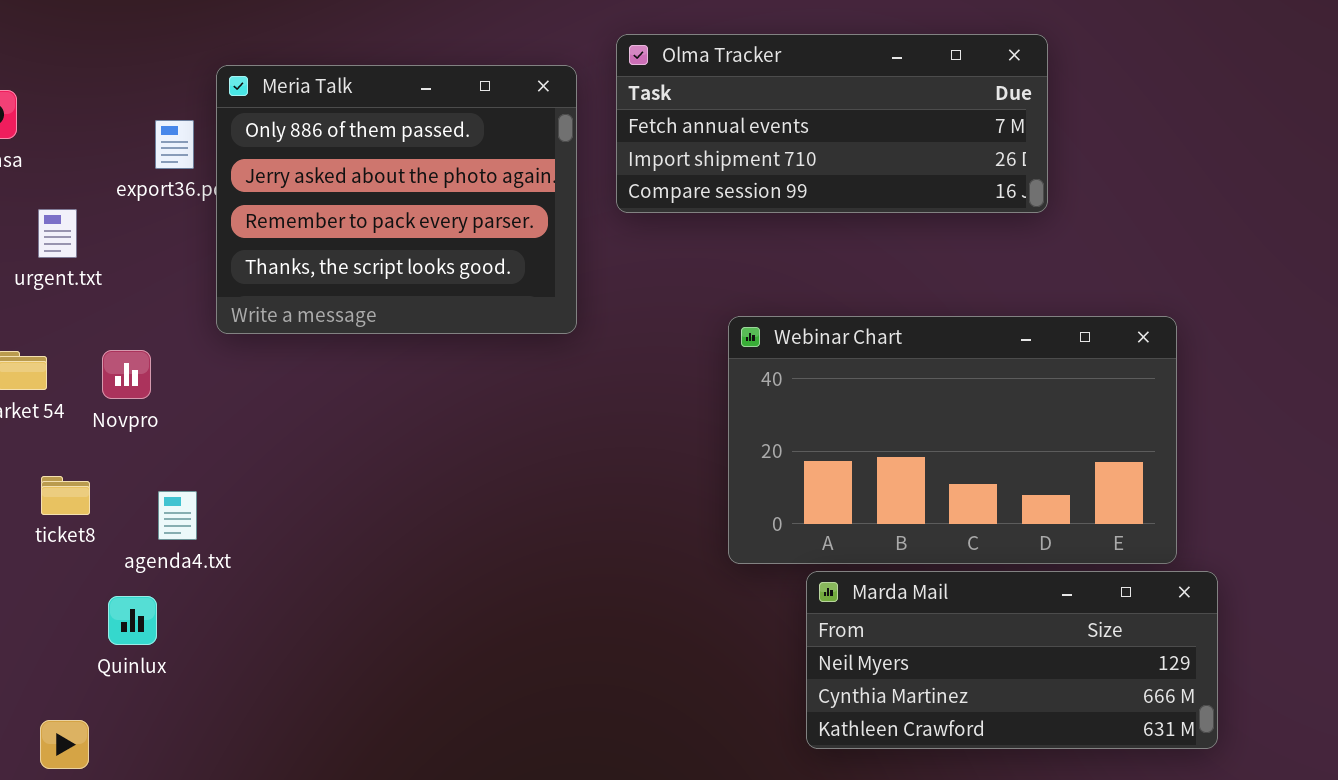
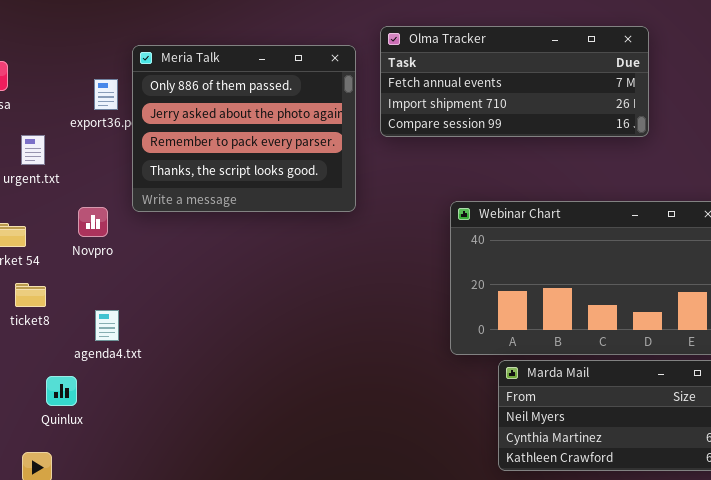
Novpro: [102,350,151,399] -> [78,207,108,237], moved
ticket8: [41,476,90,515] -> [15,283,46,307], moved
Quinlux: [108,596,157,645] -> [46,376,77,406], moved

